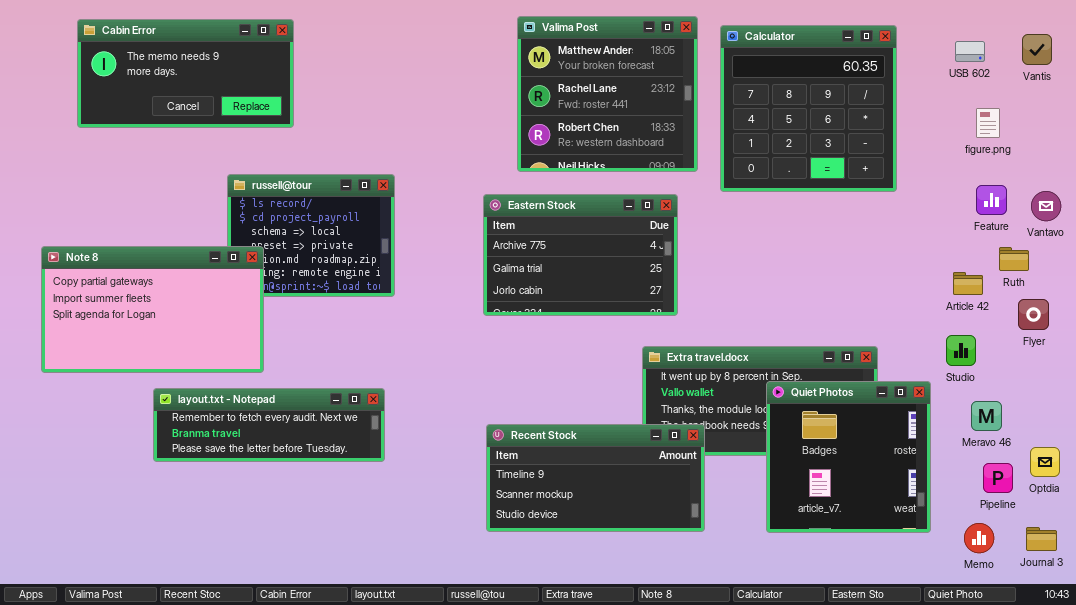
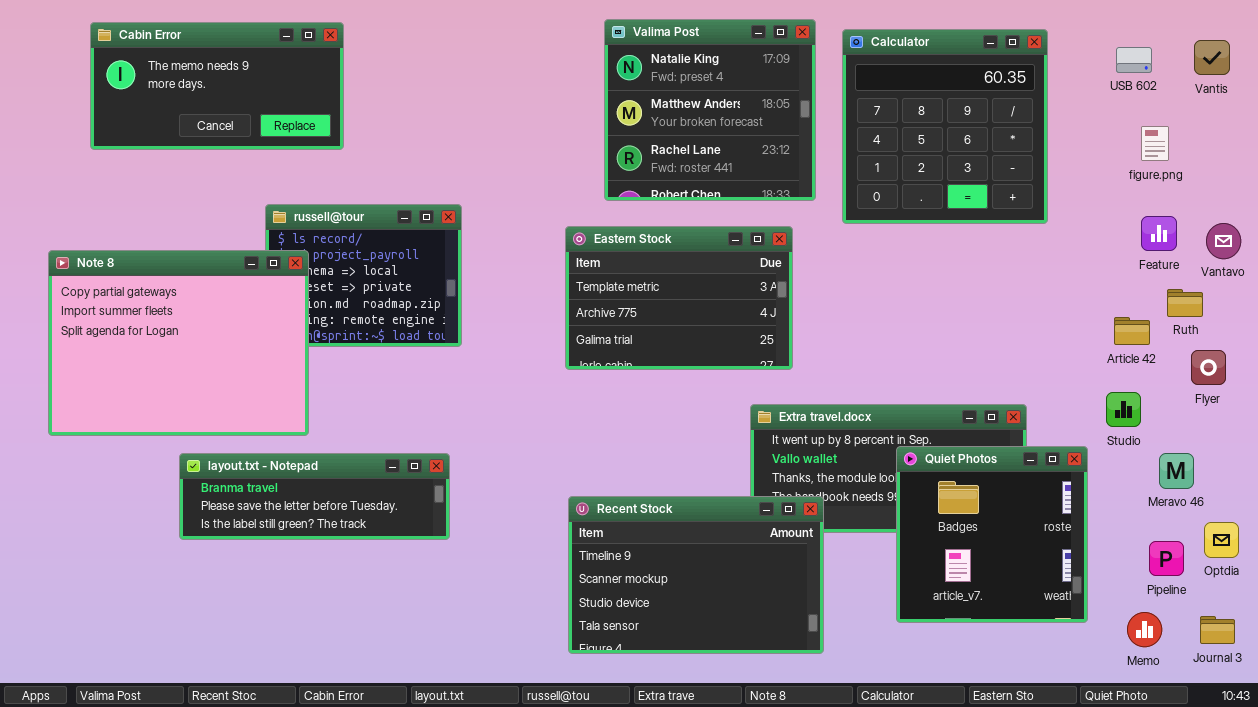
Valima Post: [517,16,698,172] -> [604,19,816,201], scrolled up 1 row
Eastern Stock: [483,194,678,316] -> [565,226,793,370], scrolled up 1 row
Note 8: [41,246,264,373] -> [48,250,309,436], resized
layout.txt - Notepad: [153,388,385,462] -> [179,453,450,540], scrolled down 1 row
Meravo 46: [971,401,1002,431] -> [1159,453,1194,489], moved
Recent Stock: [486,424,705,532] -> [568,496,824,654], resized

